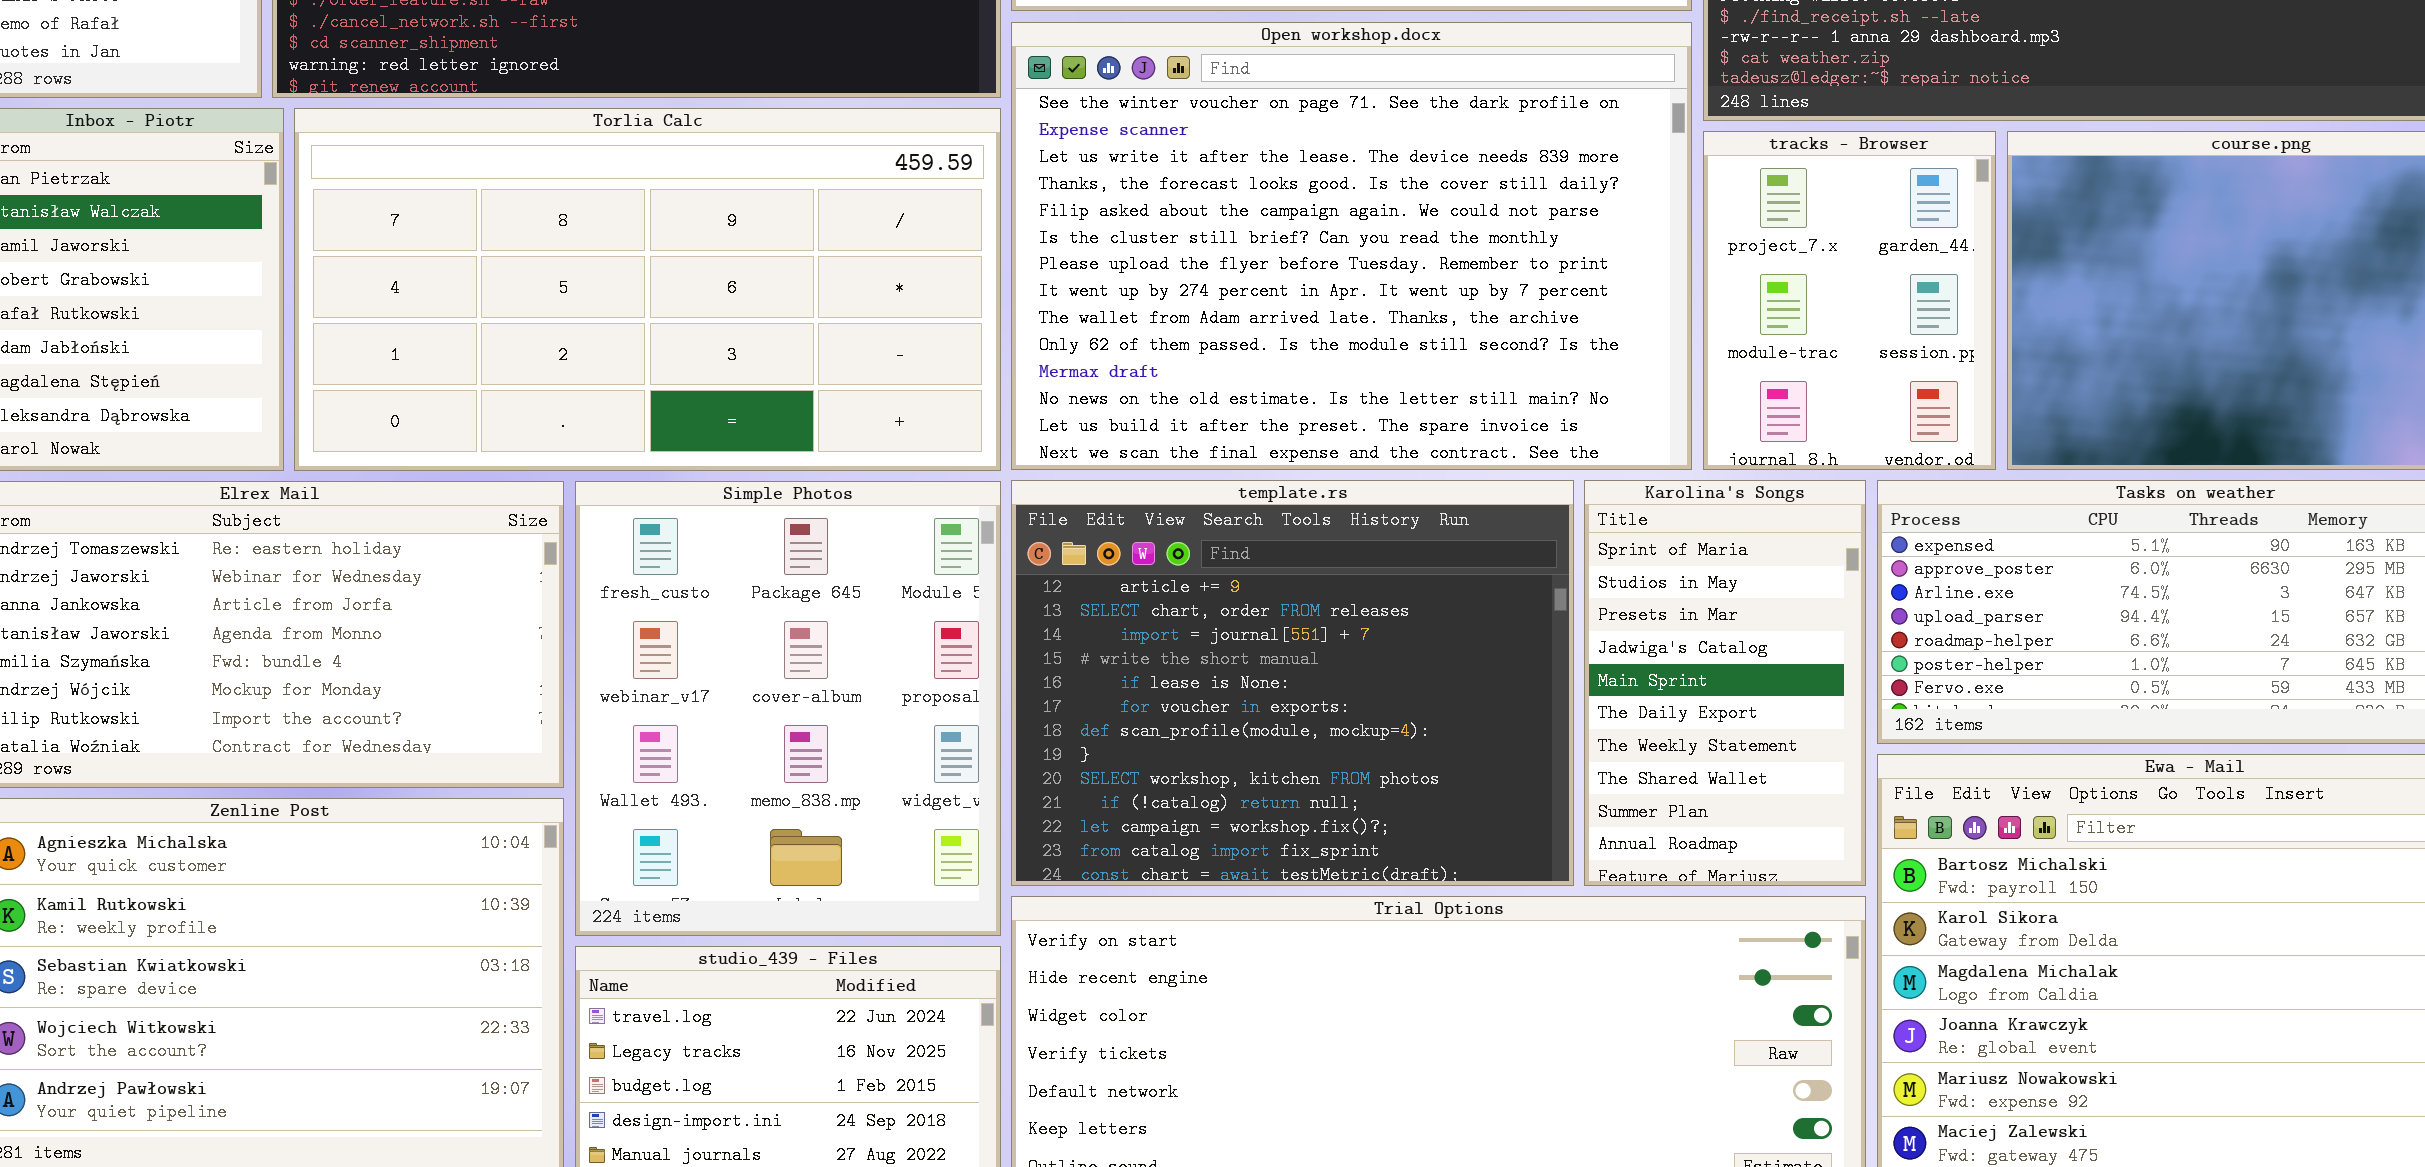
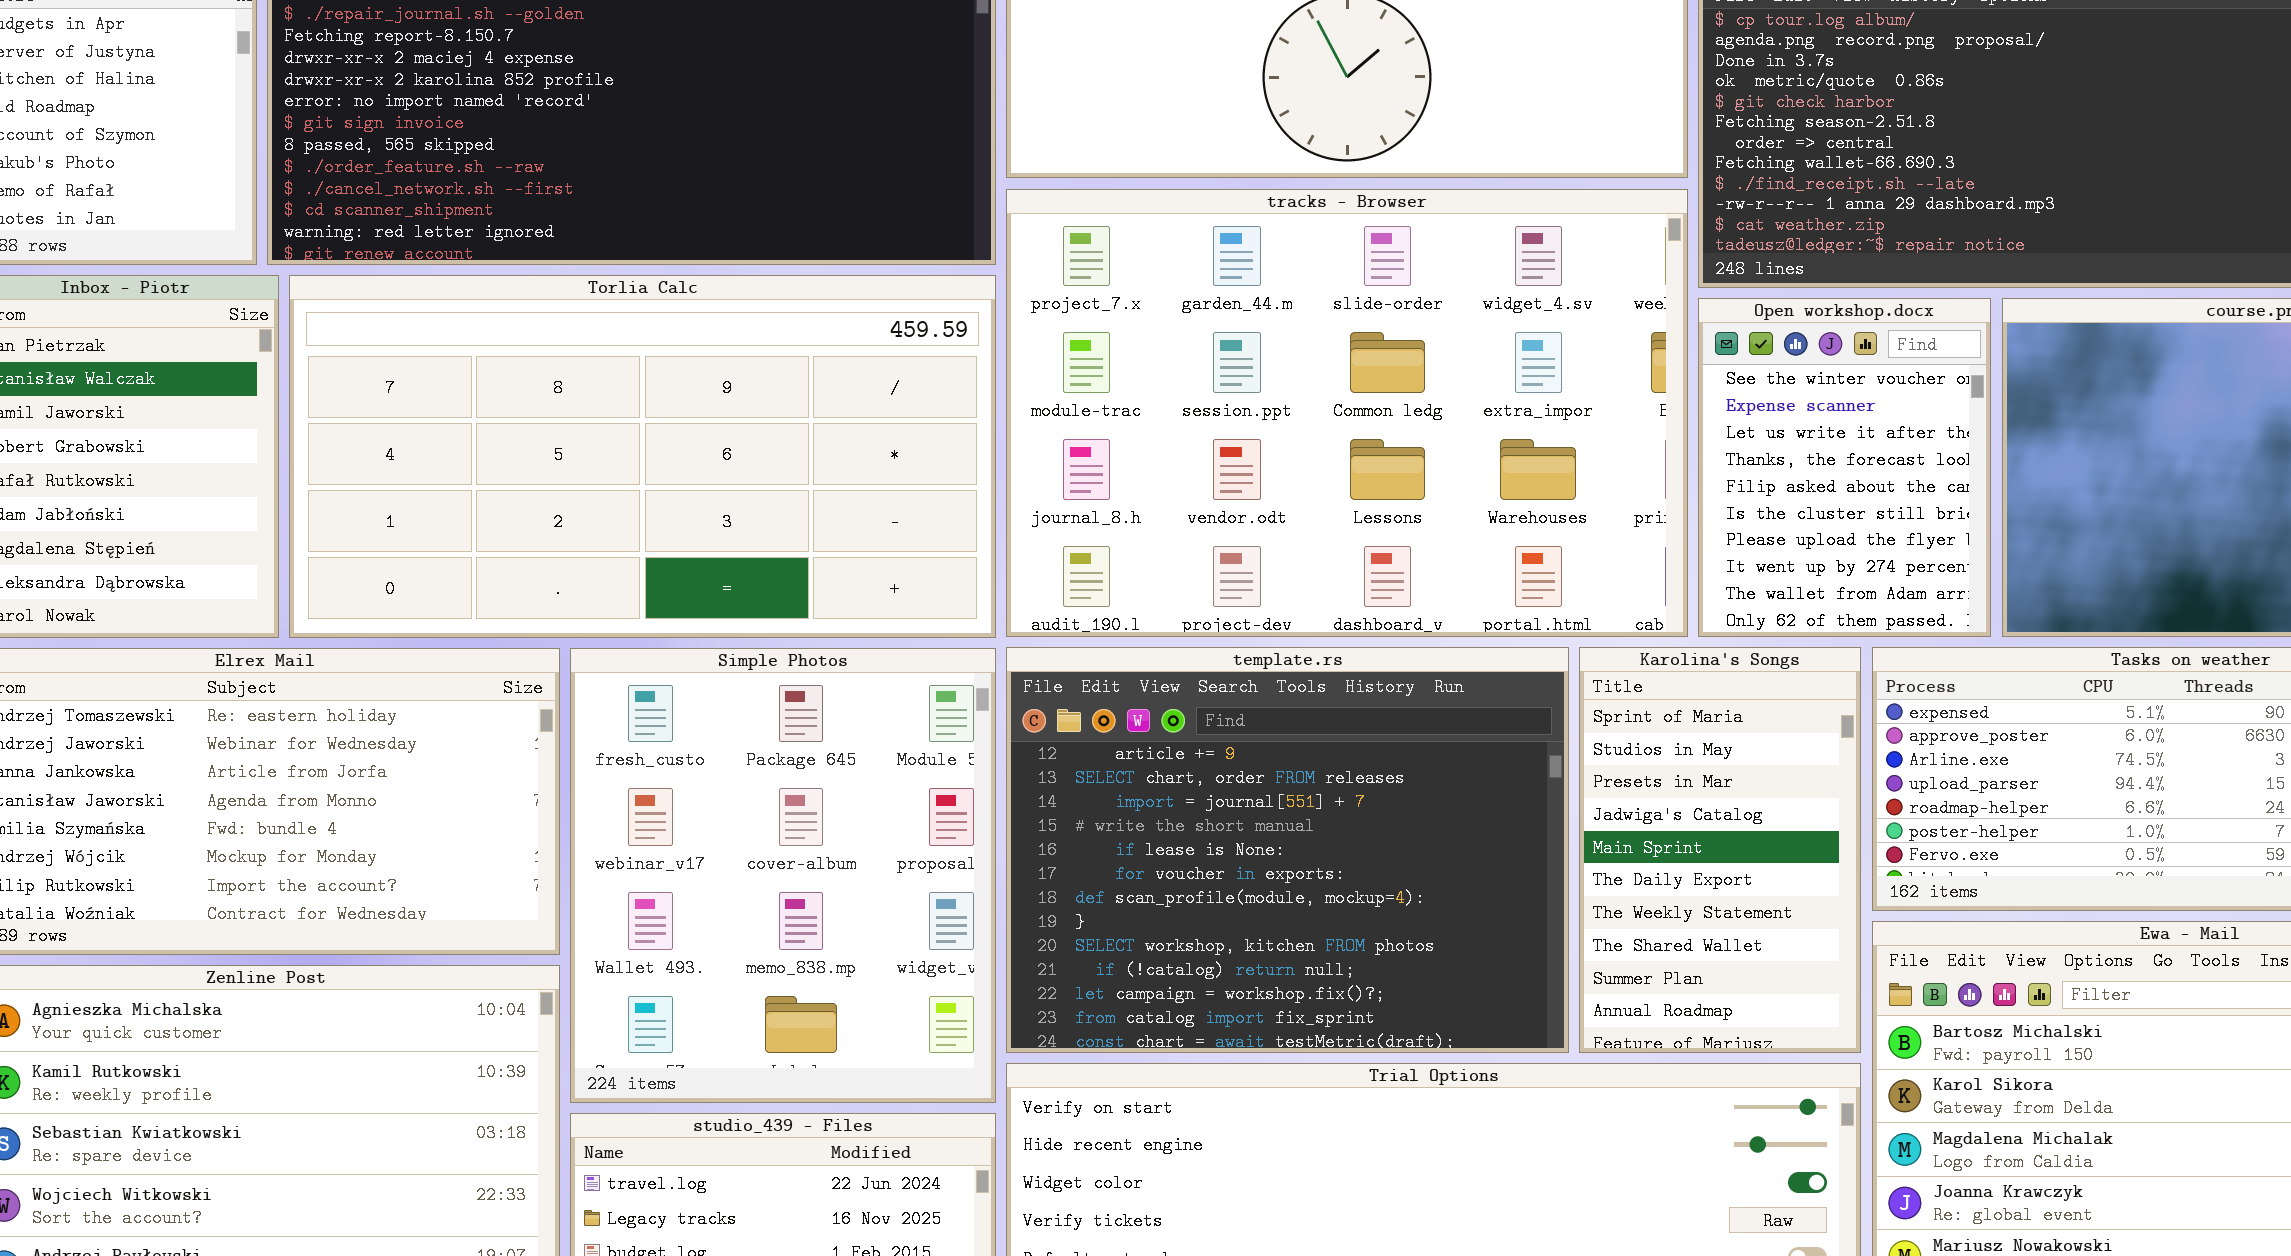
Open workshop.docx: [1011,22,1692,470] -> [1698,298,1991,637], moved, resized
tracks - Browser: [1703,131,1996,470] -> [1006,189,1688,637], moved, resized

